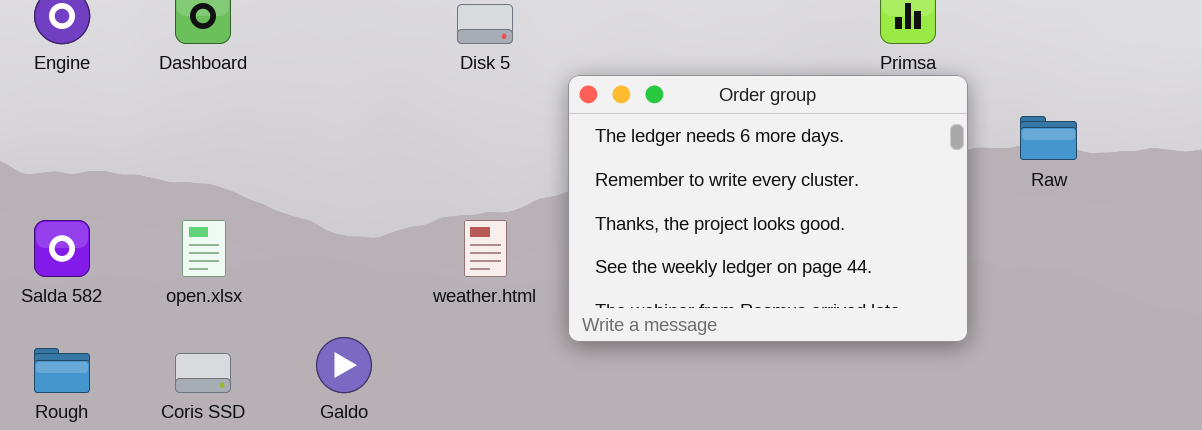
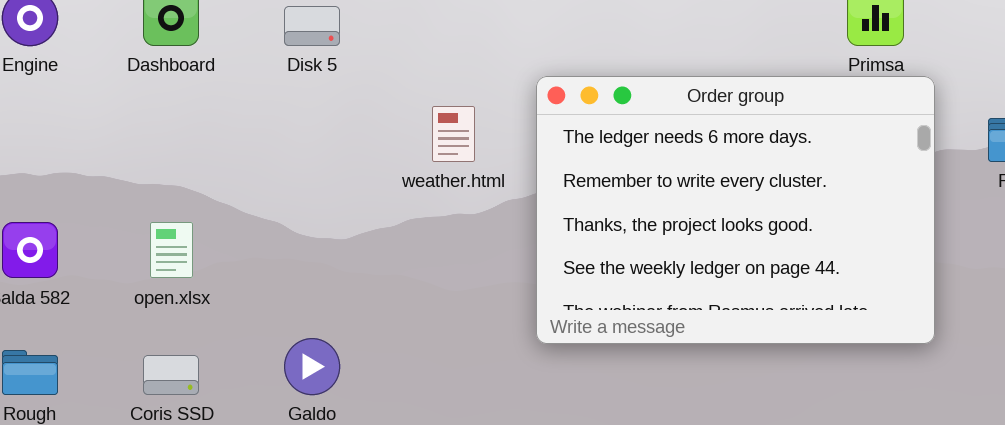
Disk 5: [457,4,513,44] -> [284,6,340,46], moved
weather.html: [464,220,507,277] -> [432,106,475,162], moved

